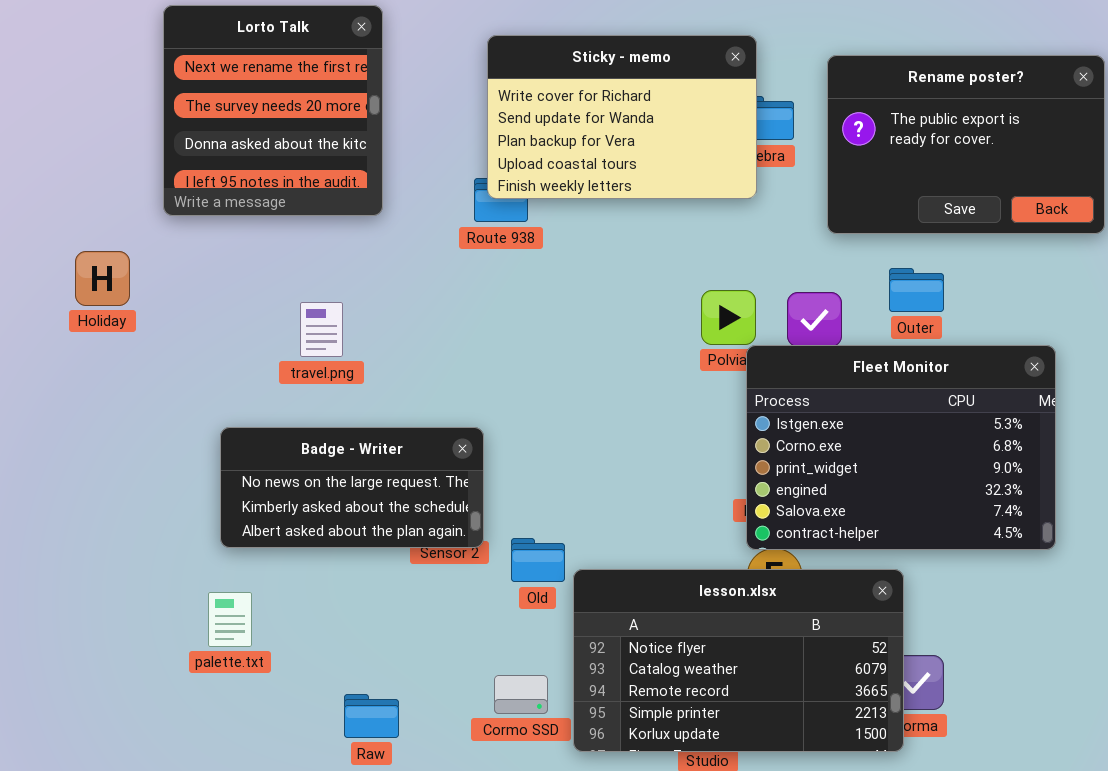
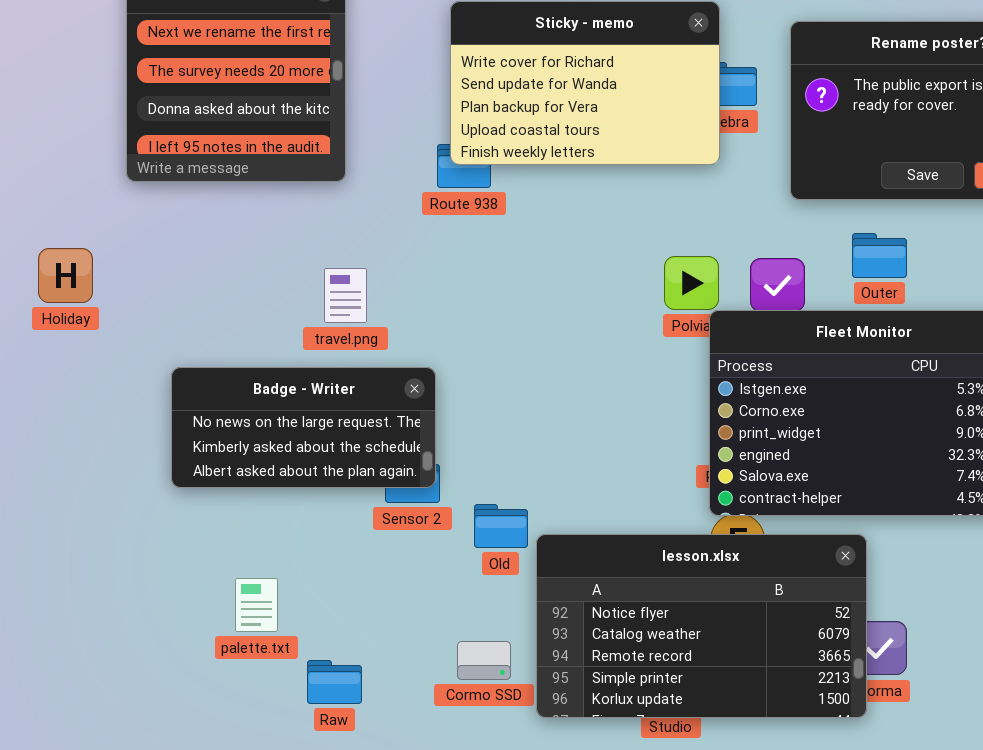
Holiday: [75,251,130,306] -> [38,248,93,303], moved
travel.png: [300,302,343,357] -> [324,268,367,323], moved
Badge - Writer: [220,427,484,548] -> [171,367,436,488], moved
palette.txt: [208,592,252,647] -> [235,578,278,632], moved

